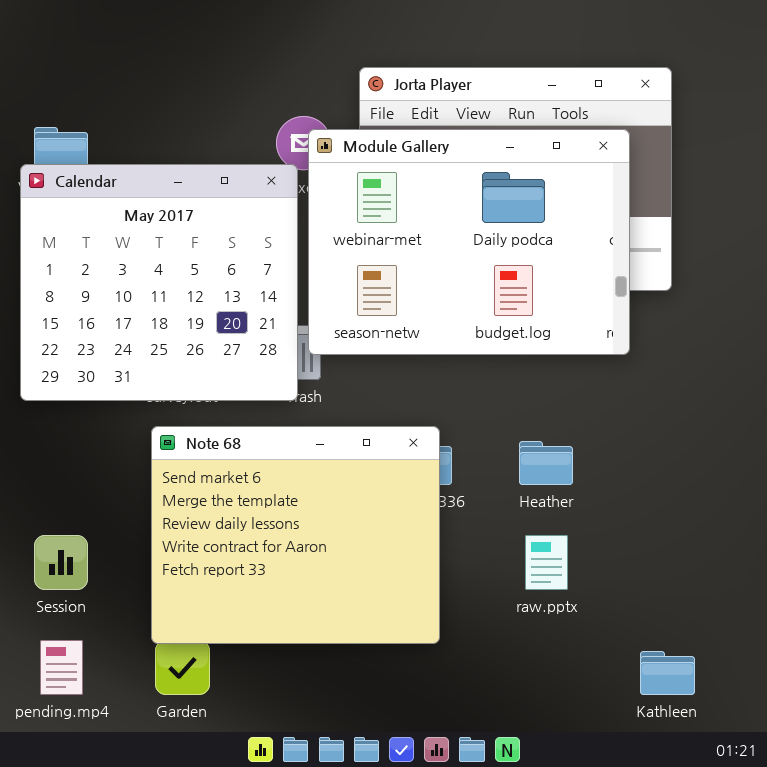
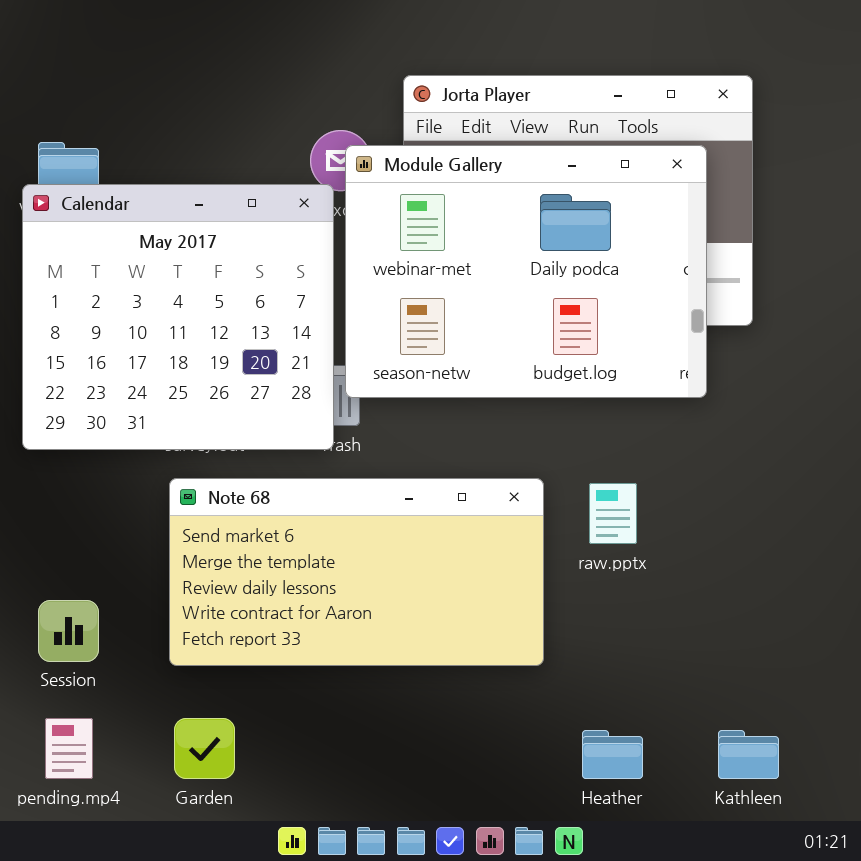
Note 68: [151,426,440,644] -> [169,478,544,666], resized
Heather: [519,441,573,485] -> [582,730,643,779], moved
raw.pptx: [525,535,568,590] -> [589,483,637,544], moved

